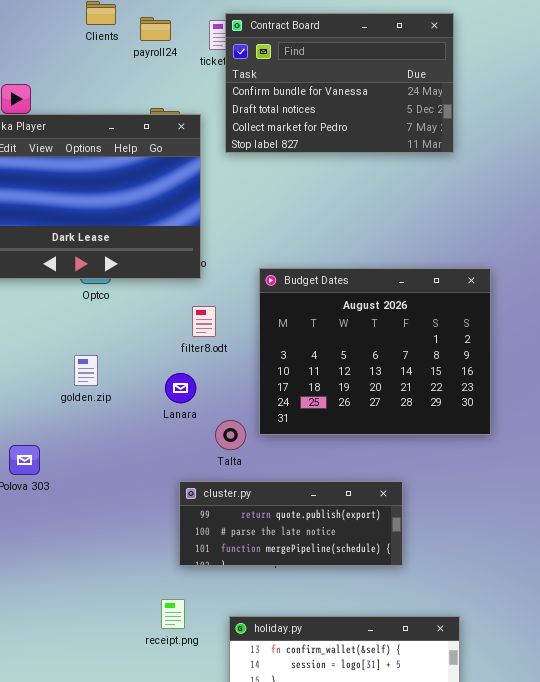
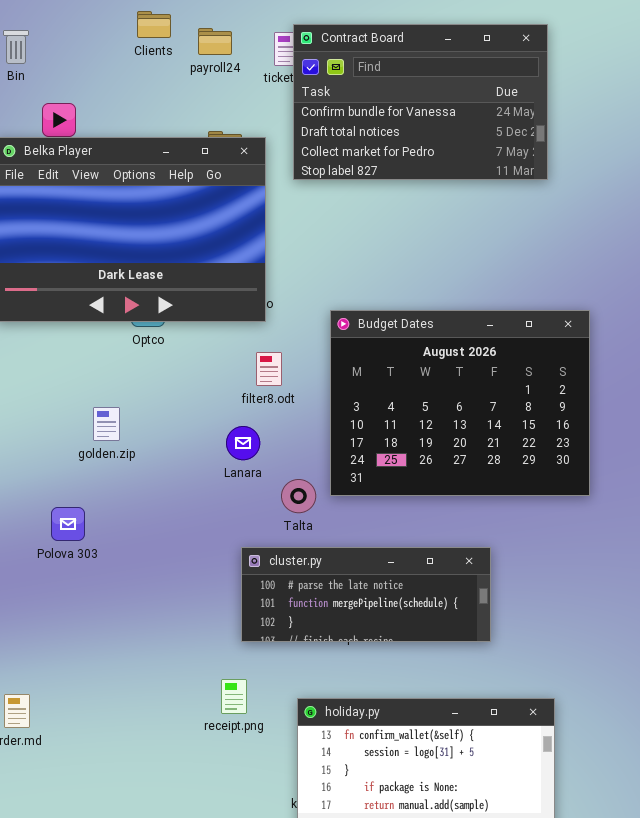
golden.zip: [74,355,98,386] -> [93,407,120,441], moved
cluster.py: [179,481,403,566] -> [241,547,491,642], scrolled down 1 row

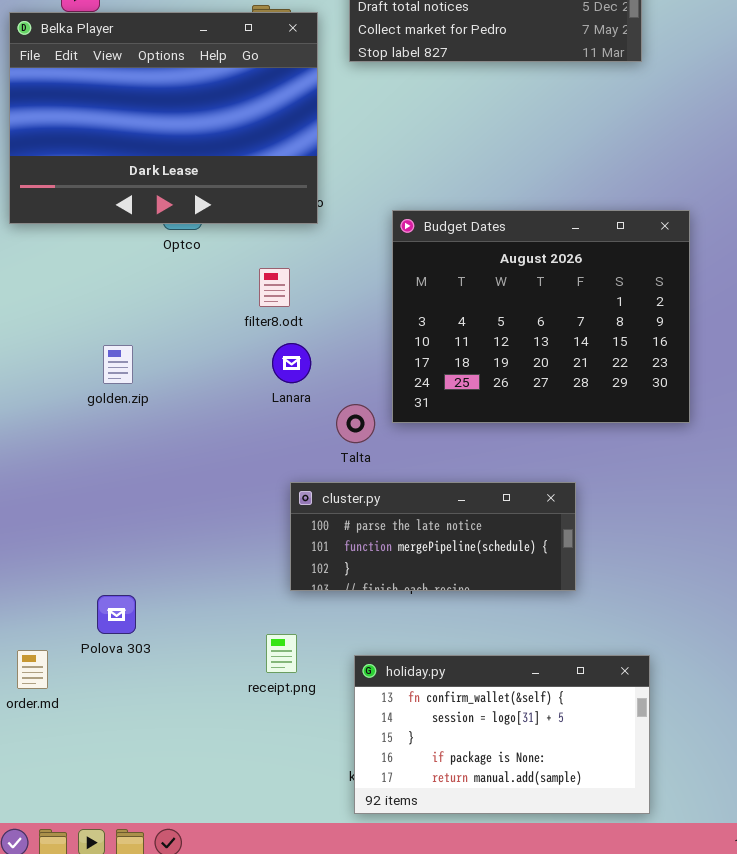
filter8.odt: [256,352,282,386] -> [259,268,290,307], moved
golden.zip: [93,407,120,441] -> [103,345,133,384], moved
Polova 303: [51,507,85,541] -> [97,595,136,634], moved

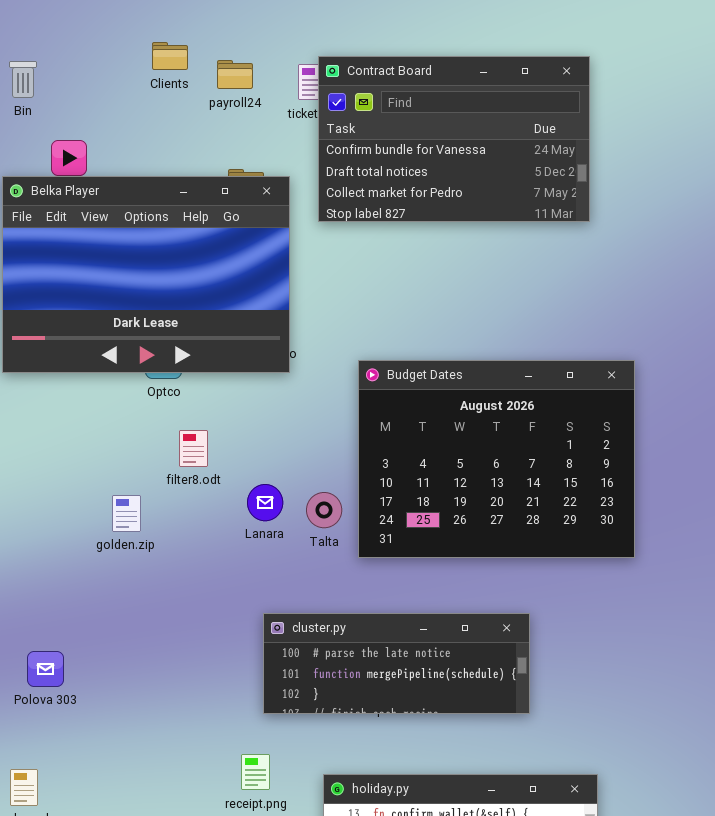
filter8.odt: [259,268,290,307] -> [179,430,208,467], moved
golden.zip: [103,345,133,384] -> [112,495,141,532], moved
Talta: [336,404,375,443] -> [306,492,342,528], moved
Polova 303: [97,595,136,634] -> [27,651,64,687], moved

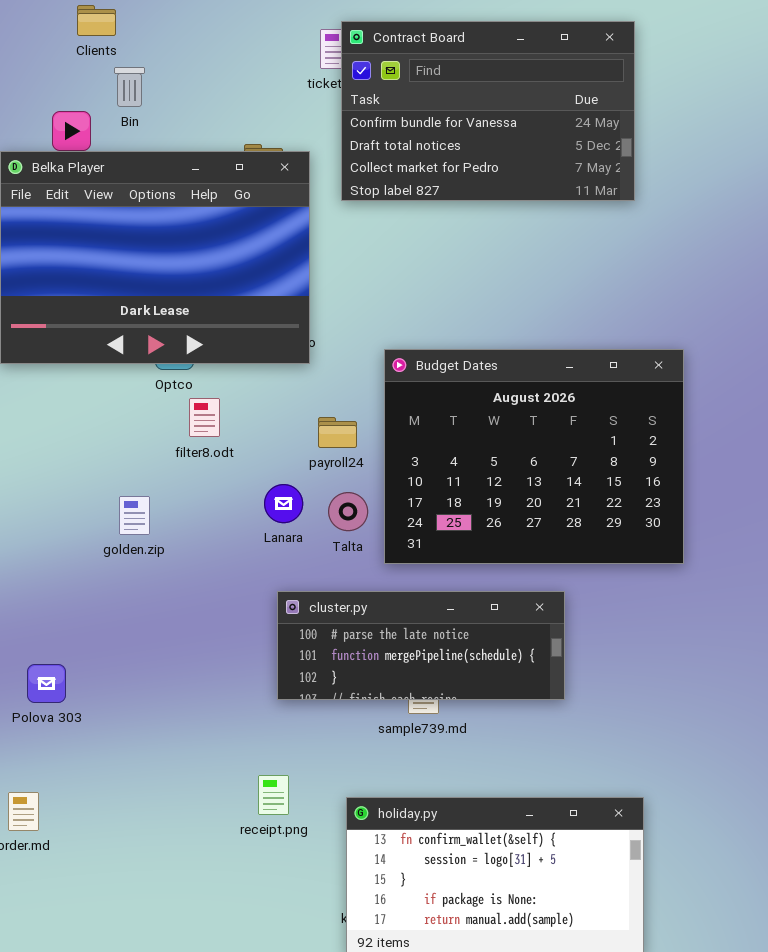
Clients: [152,42,188,70] -> [77,5,116,36], moved
payroll24: [217,60,253,89] -> [318,417,357,448], moved
Bin: [9,61,37,98] -> [114,67,145,107], moved
filter8.odt: [179,430,208,467] -> [189,398,220,437], moved
cluster.py: [263,613,530,714] -> [277,591,565,700], moved

